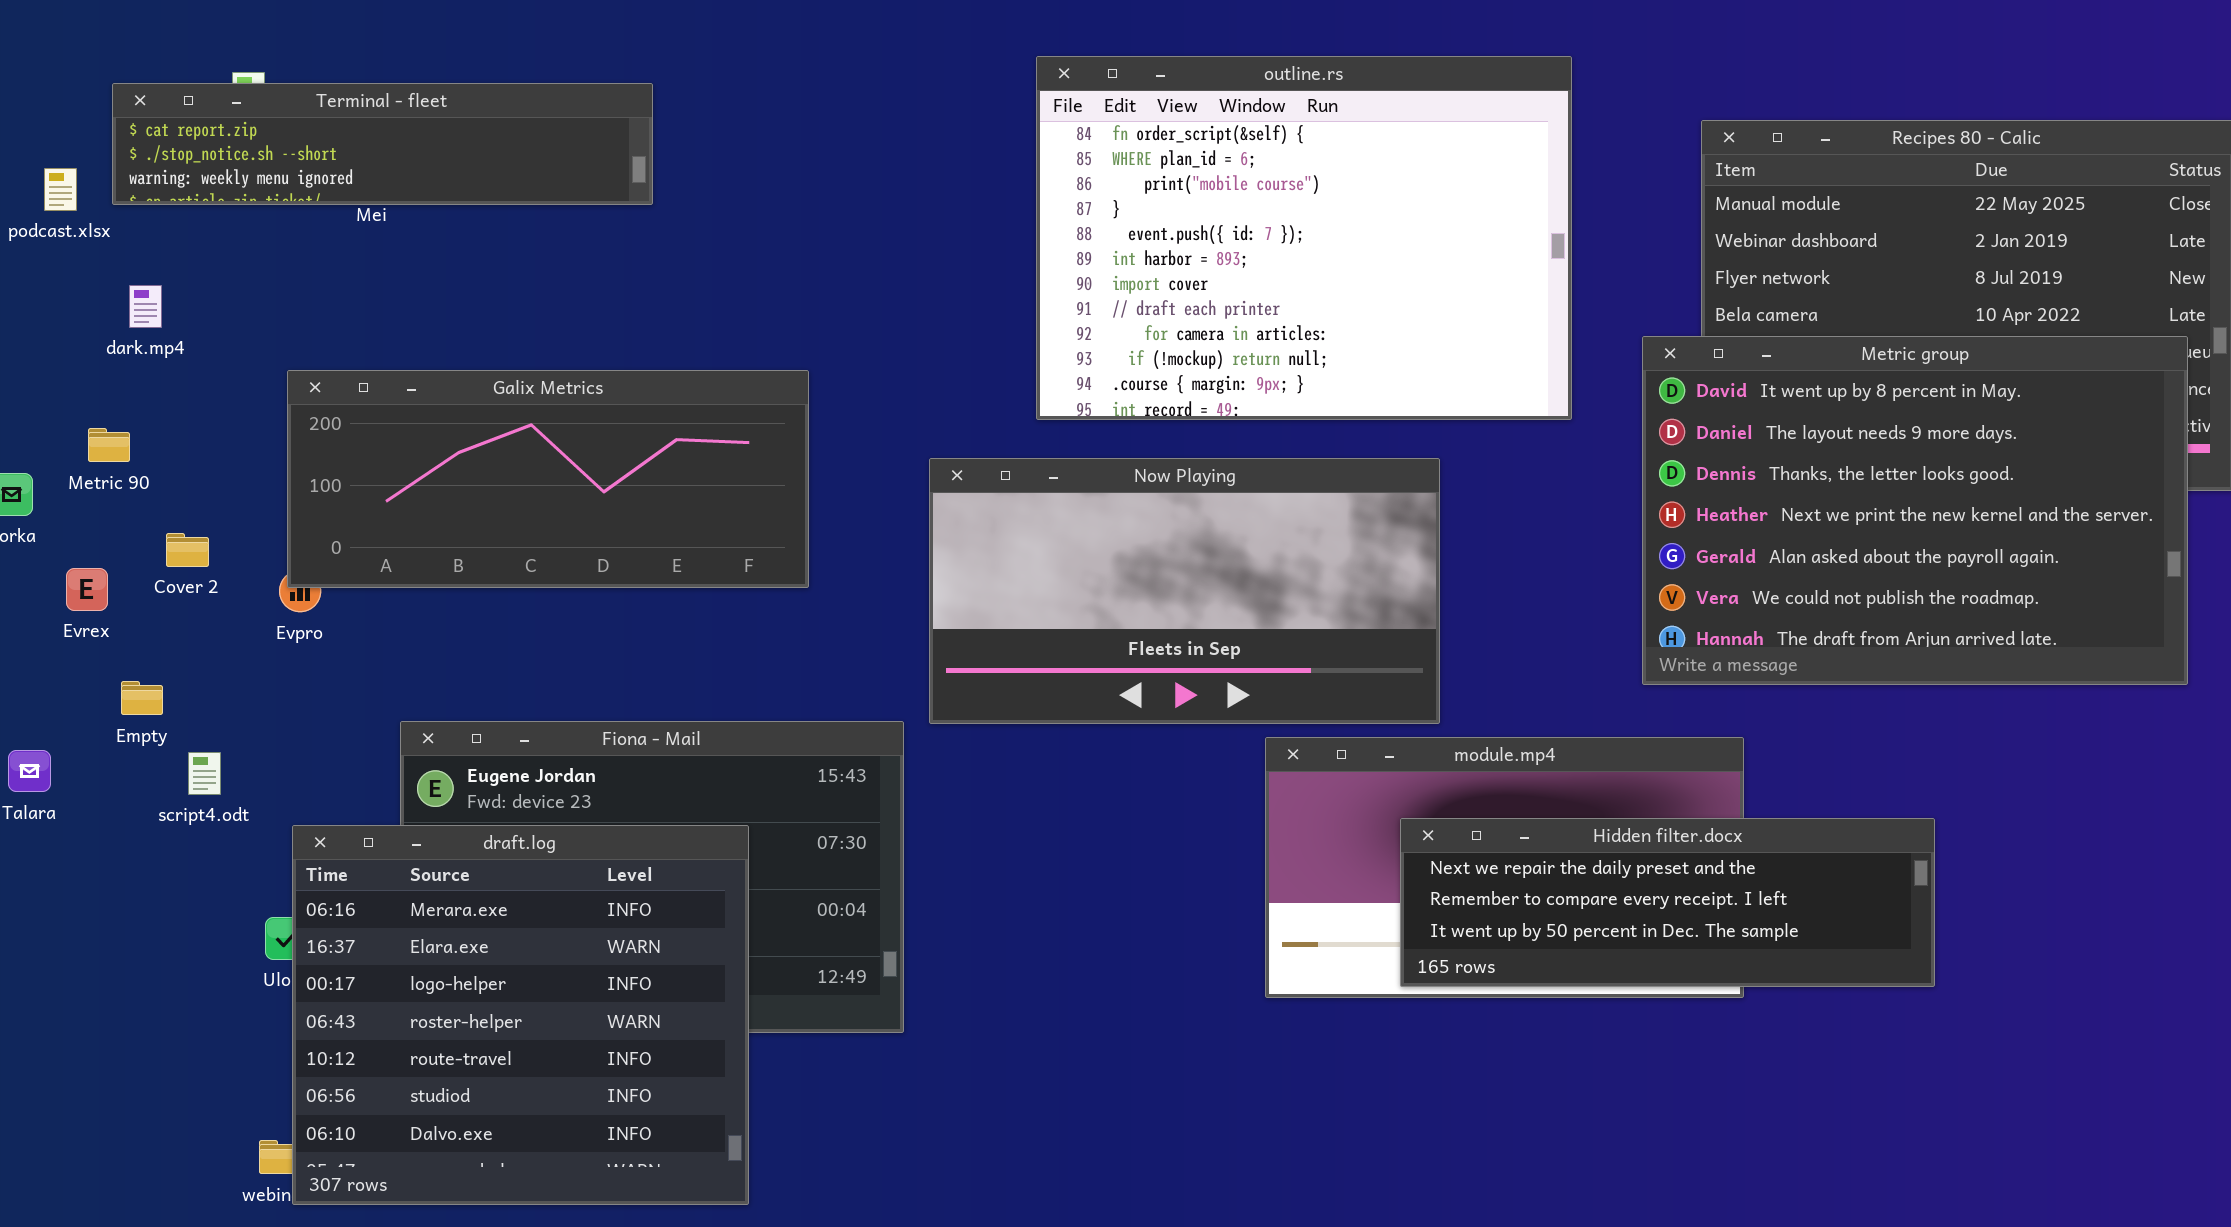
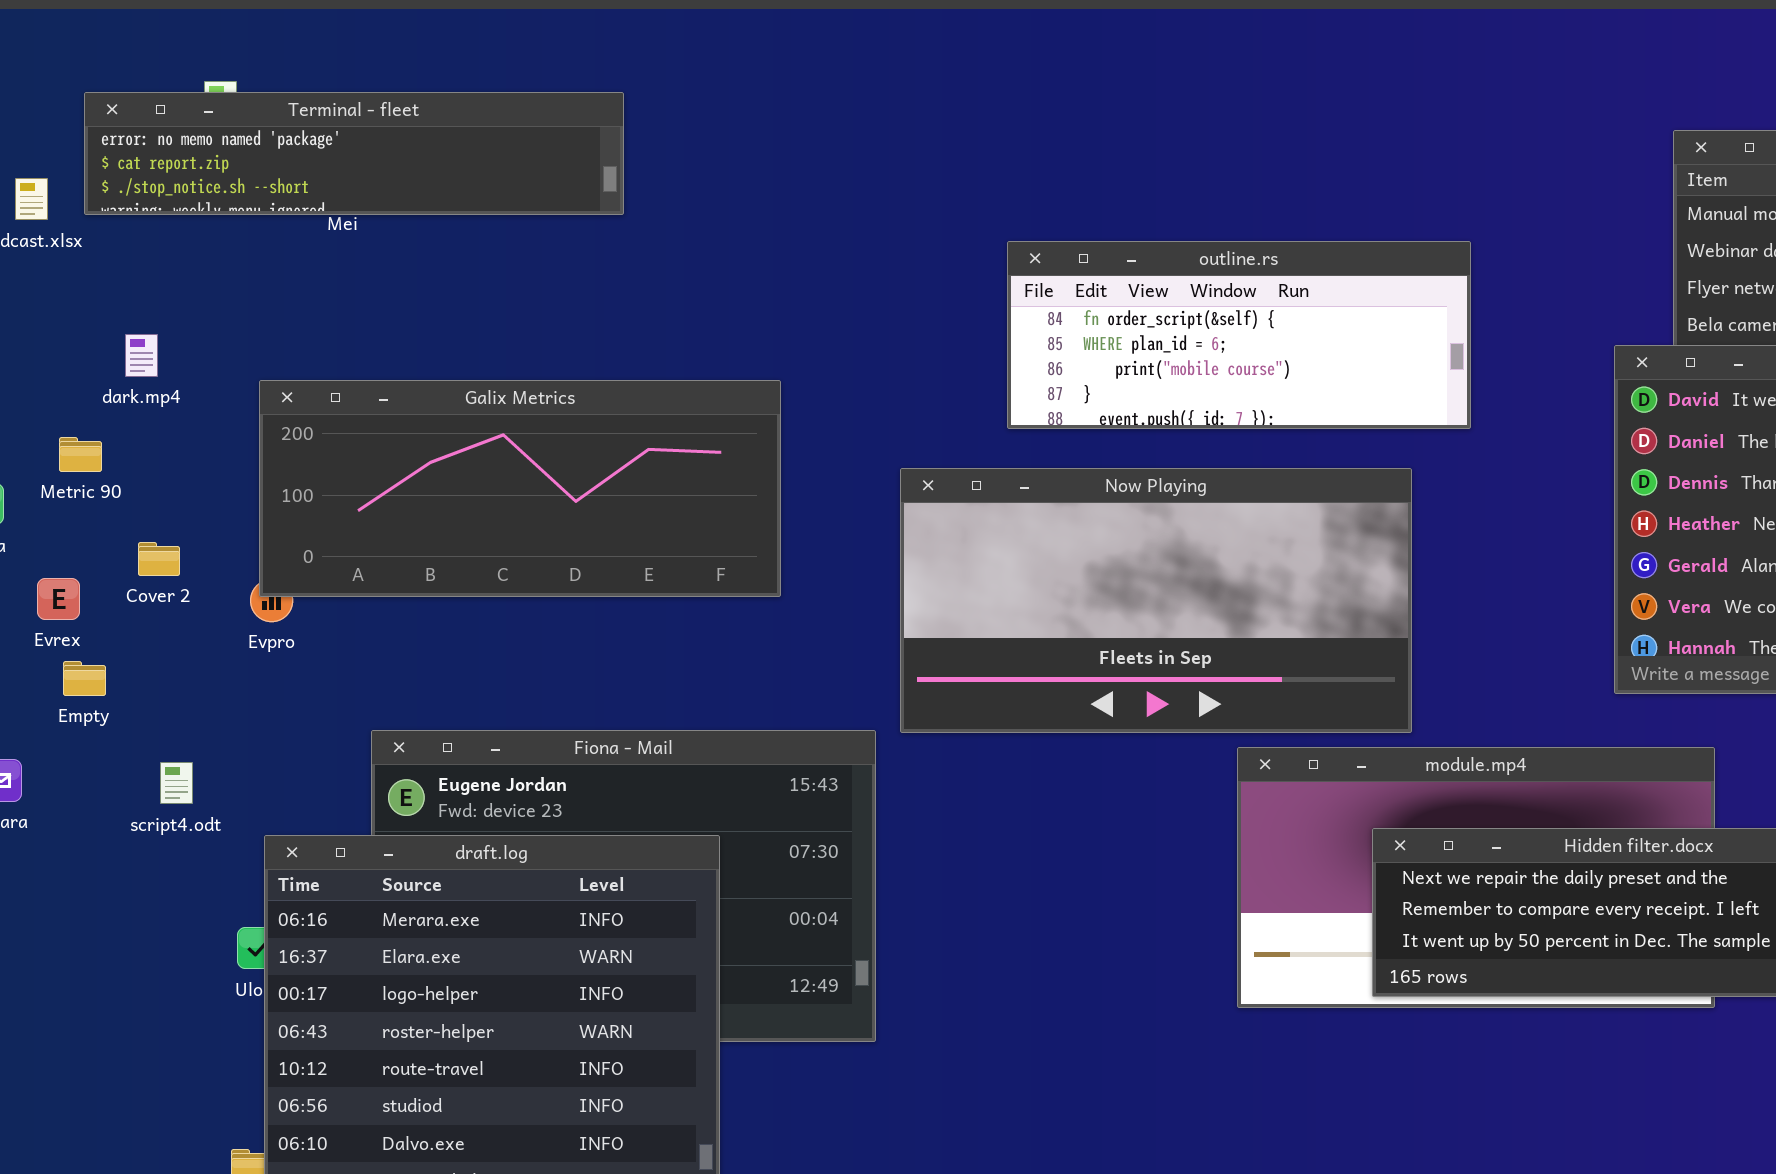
outline.rs: [1036,56,1572,420] -> [1007,241,1471,429], resized
Terminal - fleet: [112,83,653,205] -> [84,92,624,215], scrolled up 1 row
dark.mp4: [129,285,162,328] -> [125,334,158,377], moved
Empty: [121,681,163,715] -> [63,661,106,696], moved

